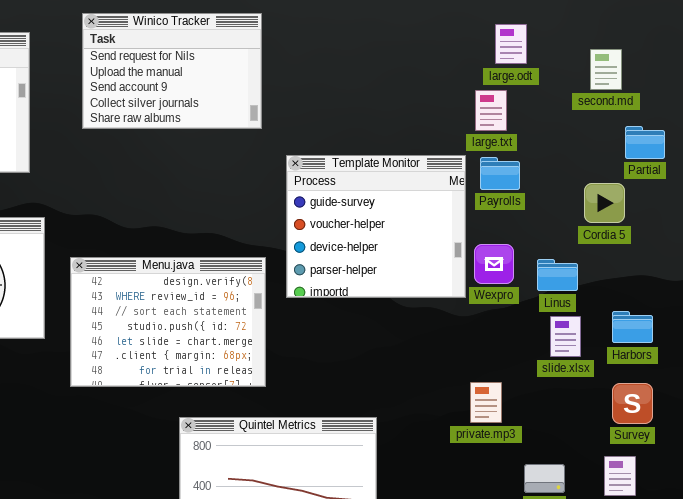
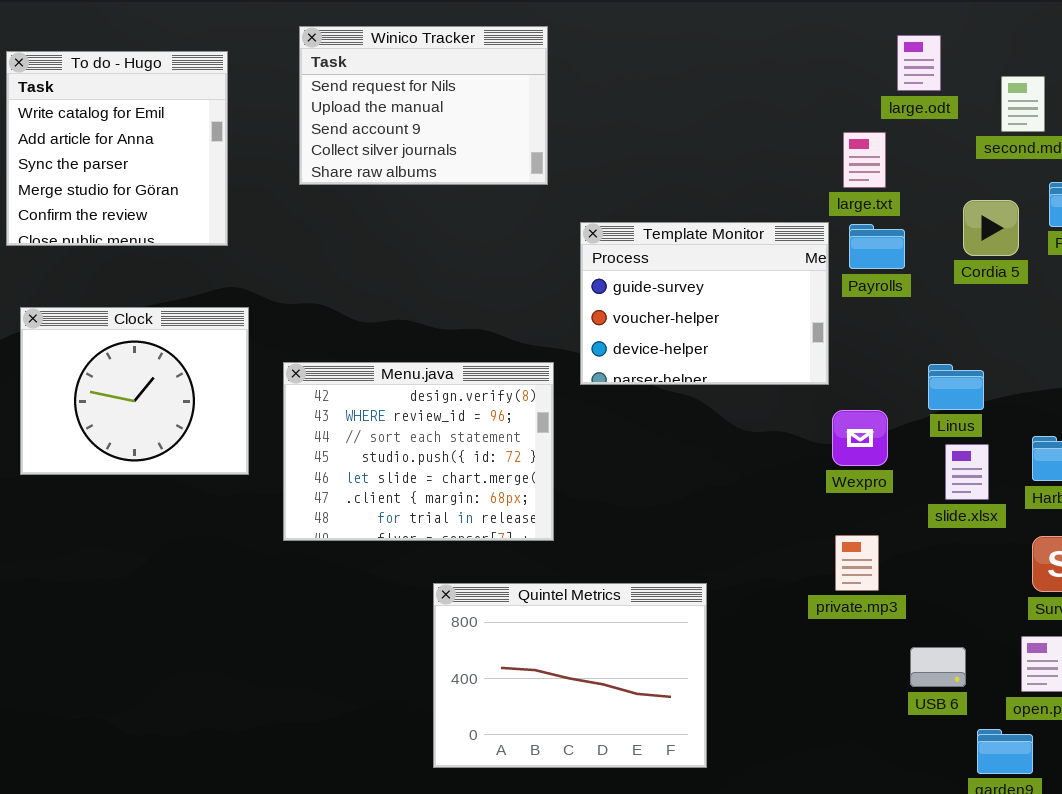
large.odt: [495,24,527,64] -> [897,35,941,91], moved
Template Monitor: [286,155,466,298] -> [580,222,829,385], resized
Cordia 5: [584,183,625,223] -> [963,200,1019,256], moved
Wexpro: [474,244,514,284] -> [832,410,888,466], moved

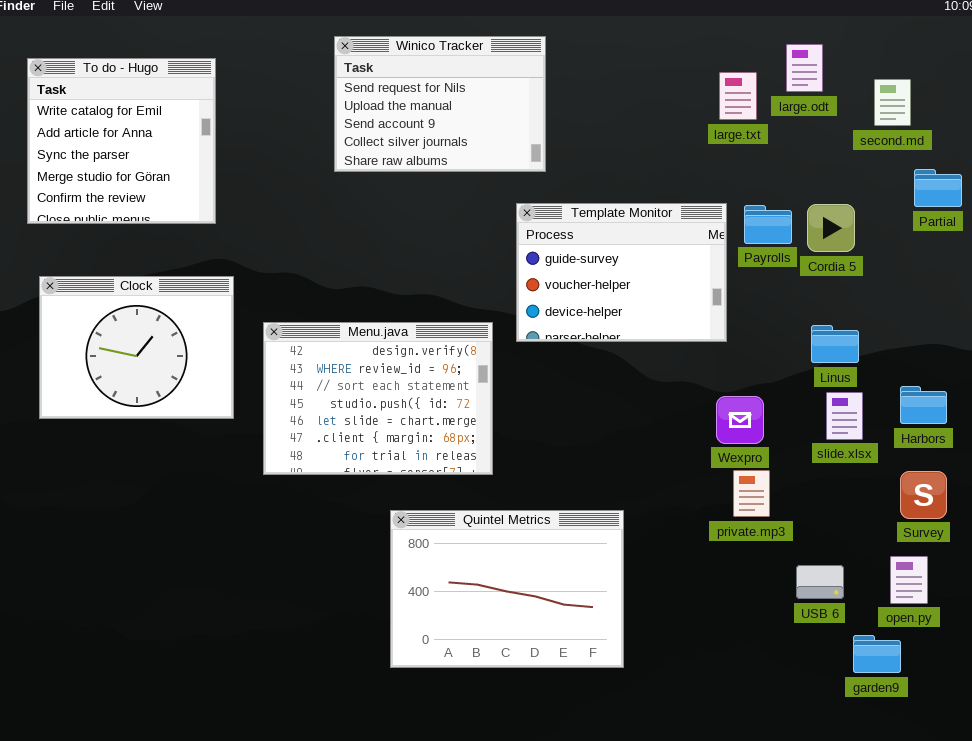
Winico Tracker: [299,26,548,185] -> [334,36,546,172], moved
large.txt: [843,132,886,188] -> [719,72,757,120], moved
Cordia 5: [963,200,1019,256] -> [807,204,855,252], moved
Wexpro: [832,410,888,466] -> [716,396,764,444], moved

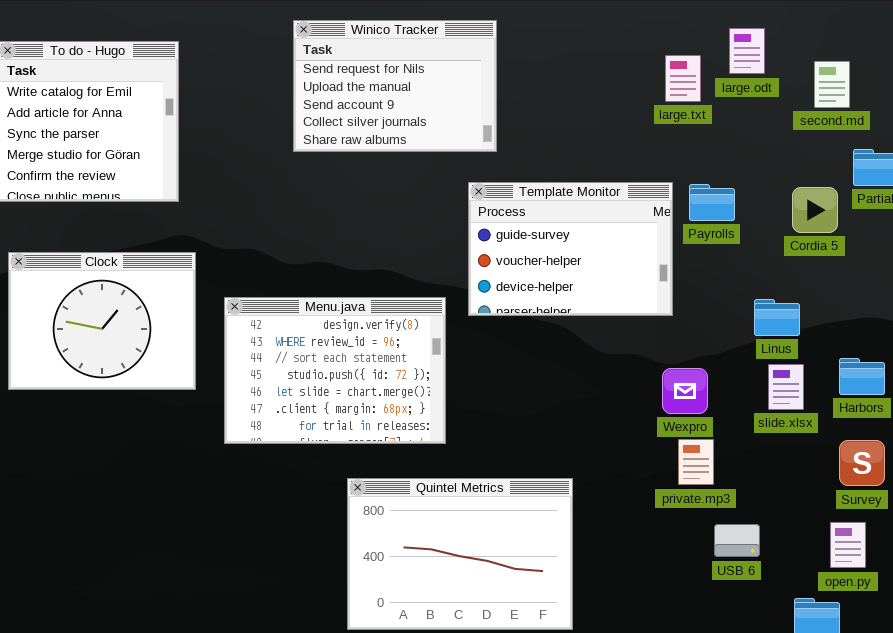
Cordia 5: [807,204,855,252] -> [792,187,838,233], moved
USB 6: [796,565,844,599] -> [714,524,760,557], moved

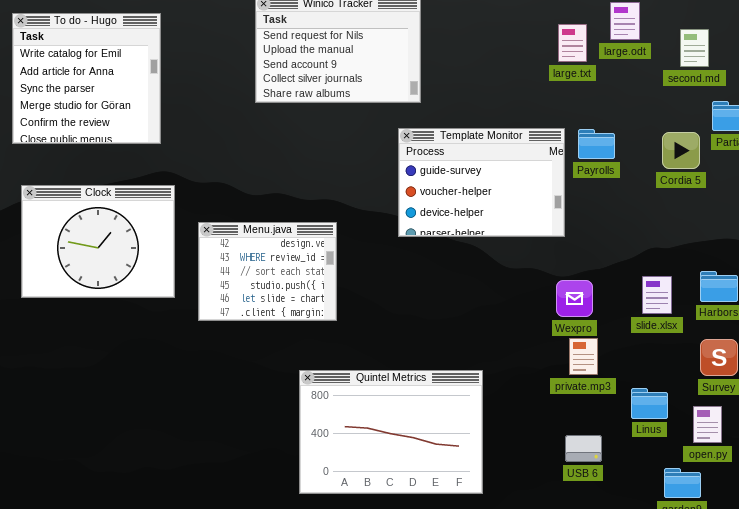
Menu.java: [224,297,446,444] -> [198,222,337,321], resized
Linus: [754,299,800,336] -> [631,388,668,419], moved
USB 6: [714,524,760,557] -> [565,435,602,462], moved

